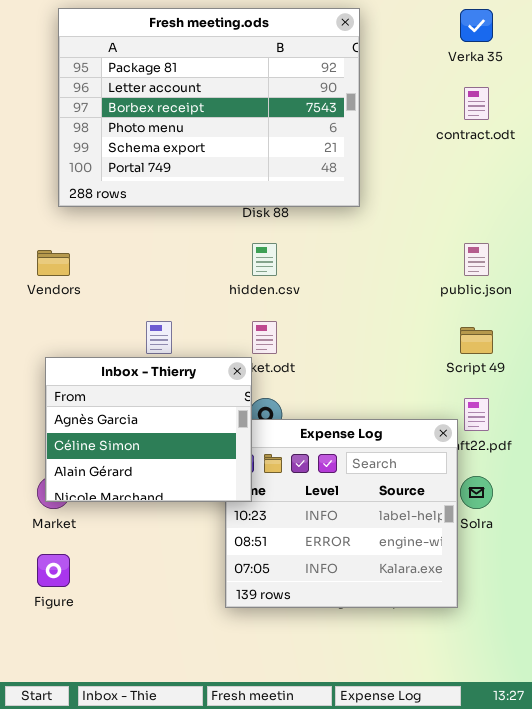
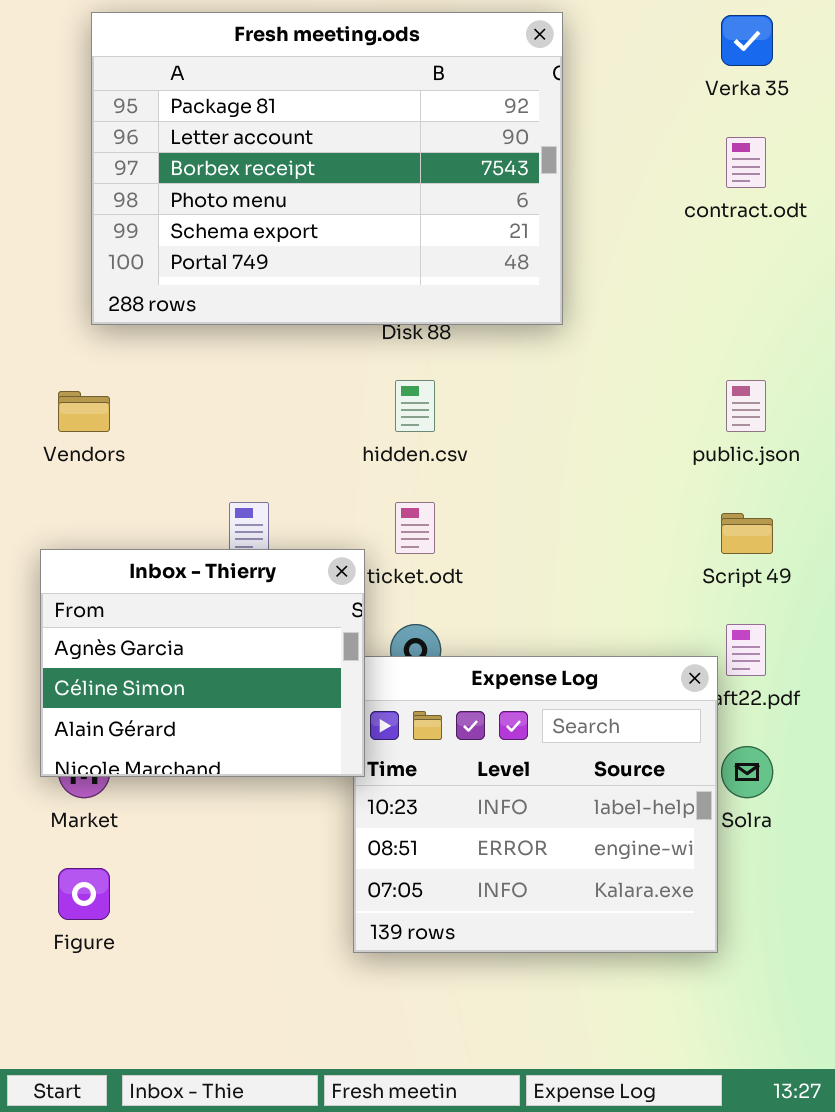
Inbox - Thierry: [45,357,252,502] -> [40,549,365,777], moved

